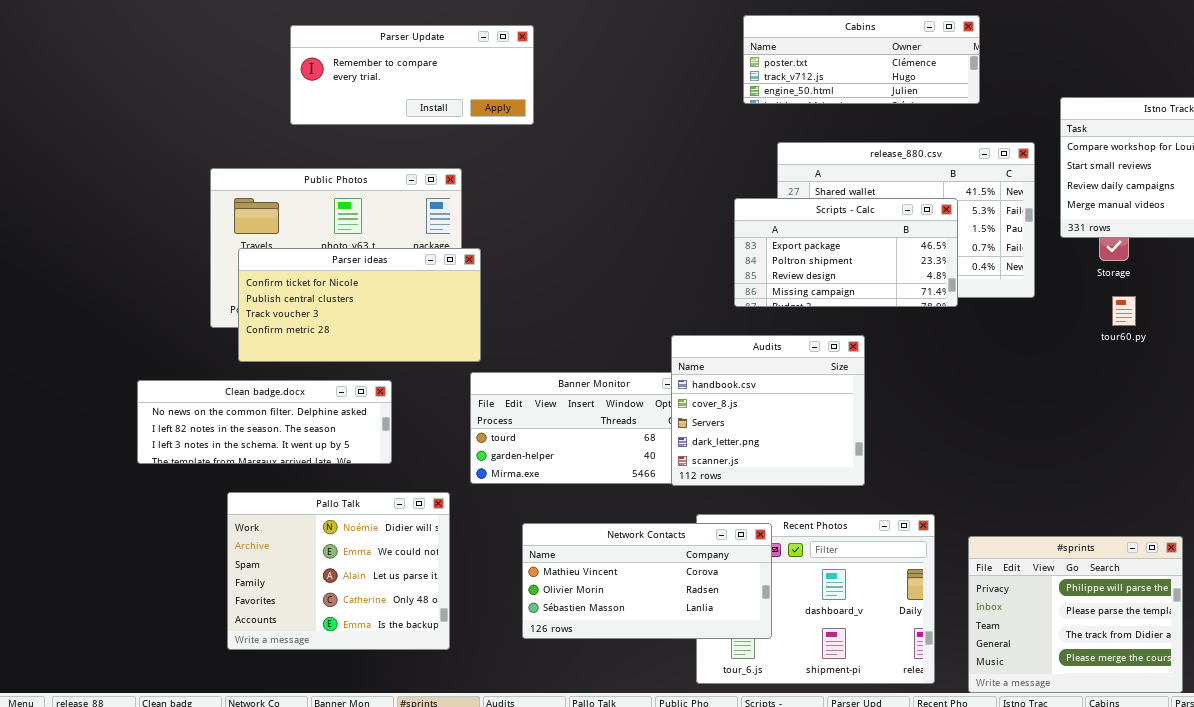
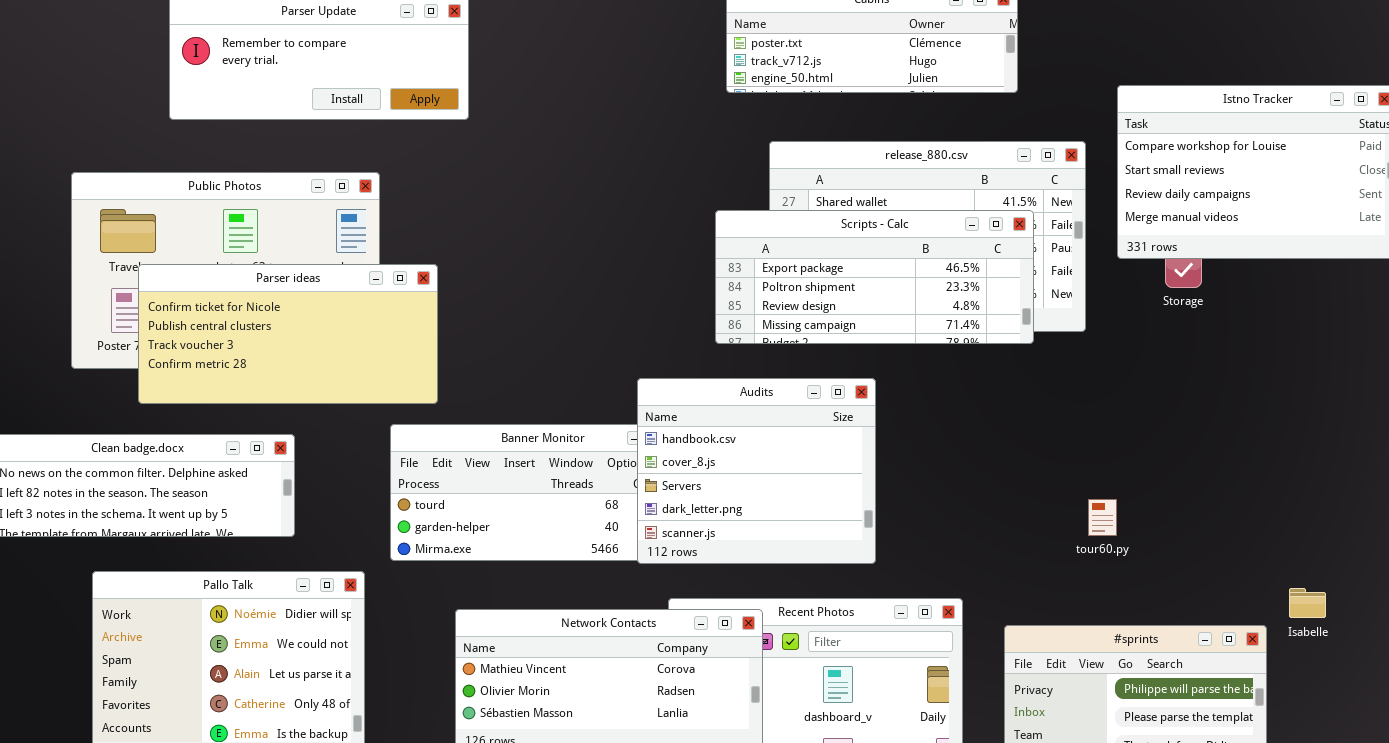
Scripts - Calc: [734,198,958,307] -> [715,210,1034,344], resized
Parser ideas: [238,248,481,362] -> [138,264,438,404], moved
tour60.py: [1112,296,1136,326] -> [1088,499,1117,536], moved

